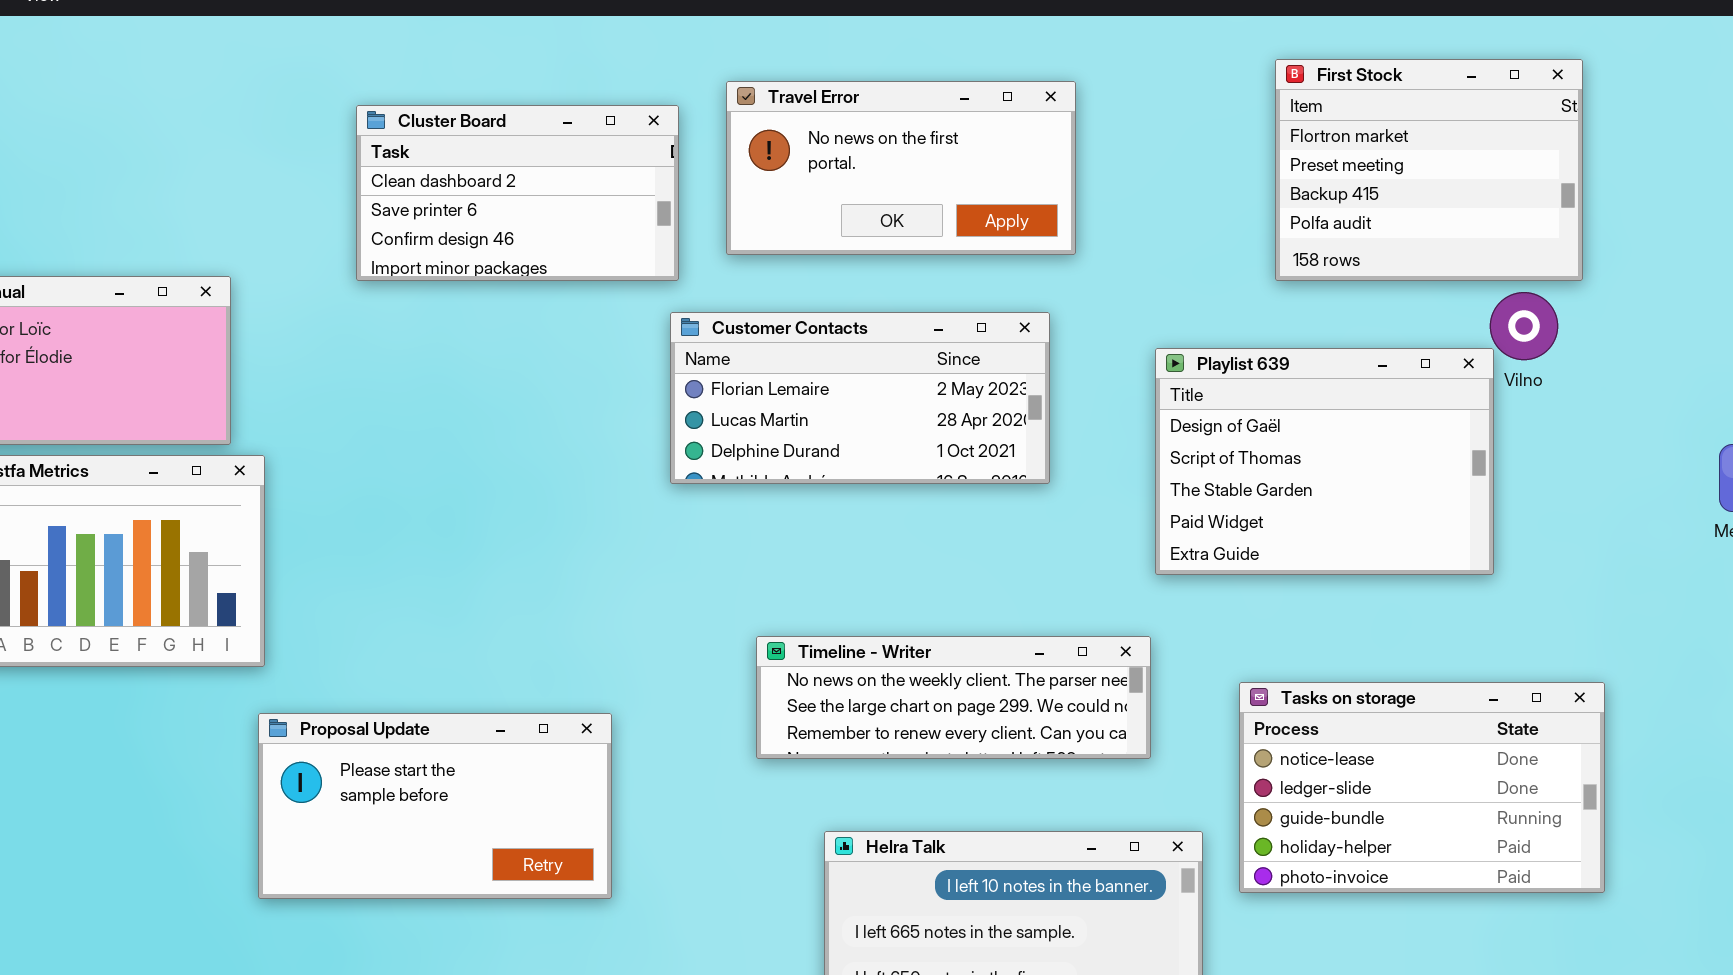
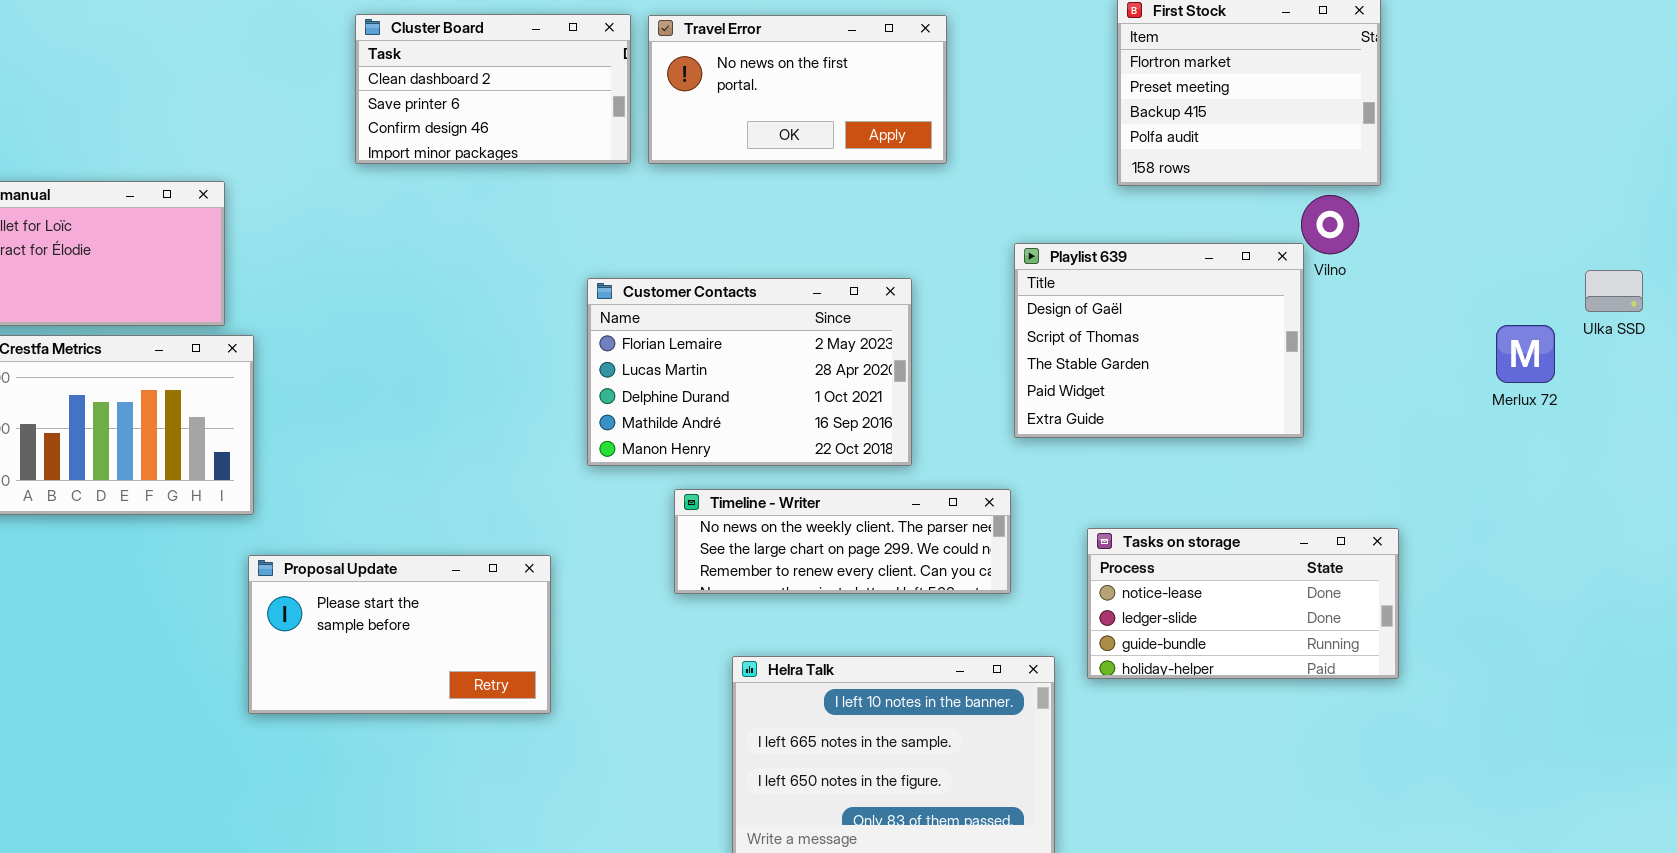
Cluster Board: [356,105,679,281] -> [355,14,631,164], moved
Customer Contacts: [670,312,1050,484] -> [587,278,912,466], moved, resized
Tasks on storage: [1239,682,1605,893] -> [1087,528,1399,679], resized

